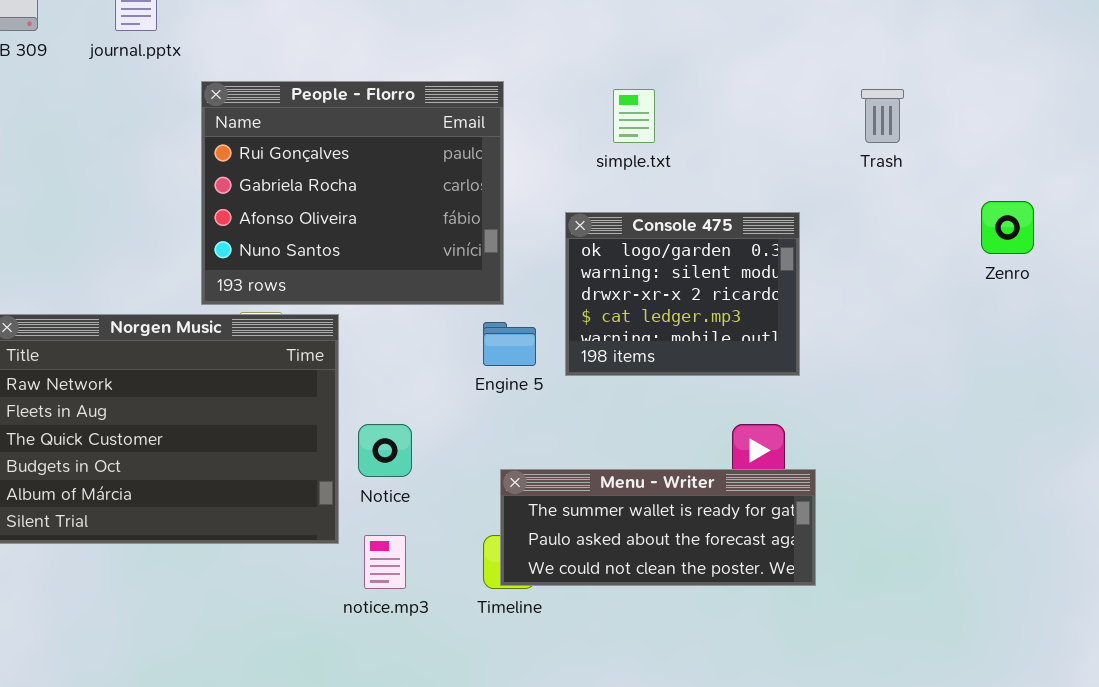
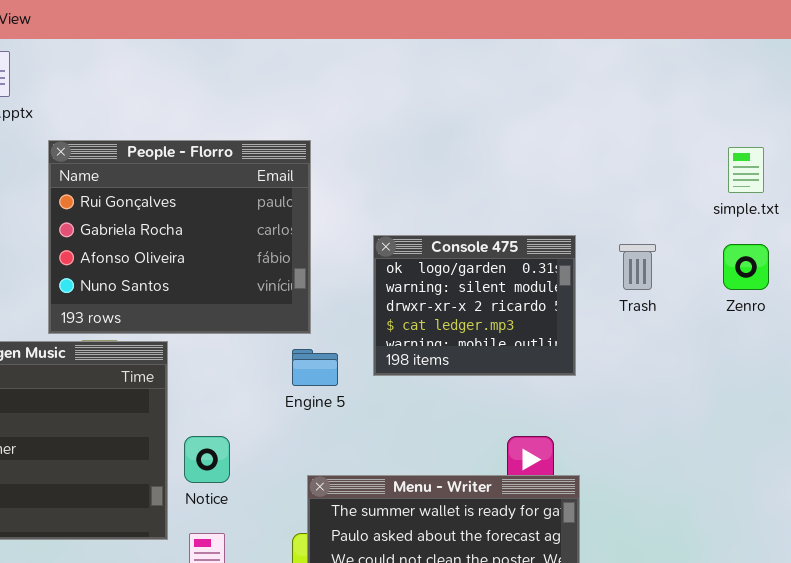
simple.txt: [613,89,655,143] -> [728,147,764,193], moved
Trash: [861,89,904,143] -> [619,244,656,290], moved
Console 475: [565,212,800,376] -> [373,235,576,376], moved

